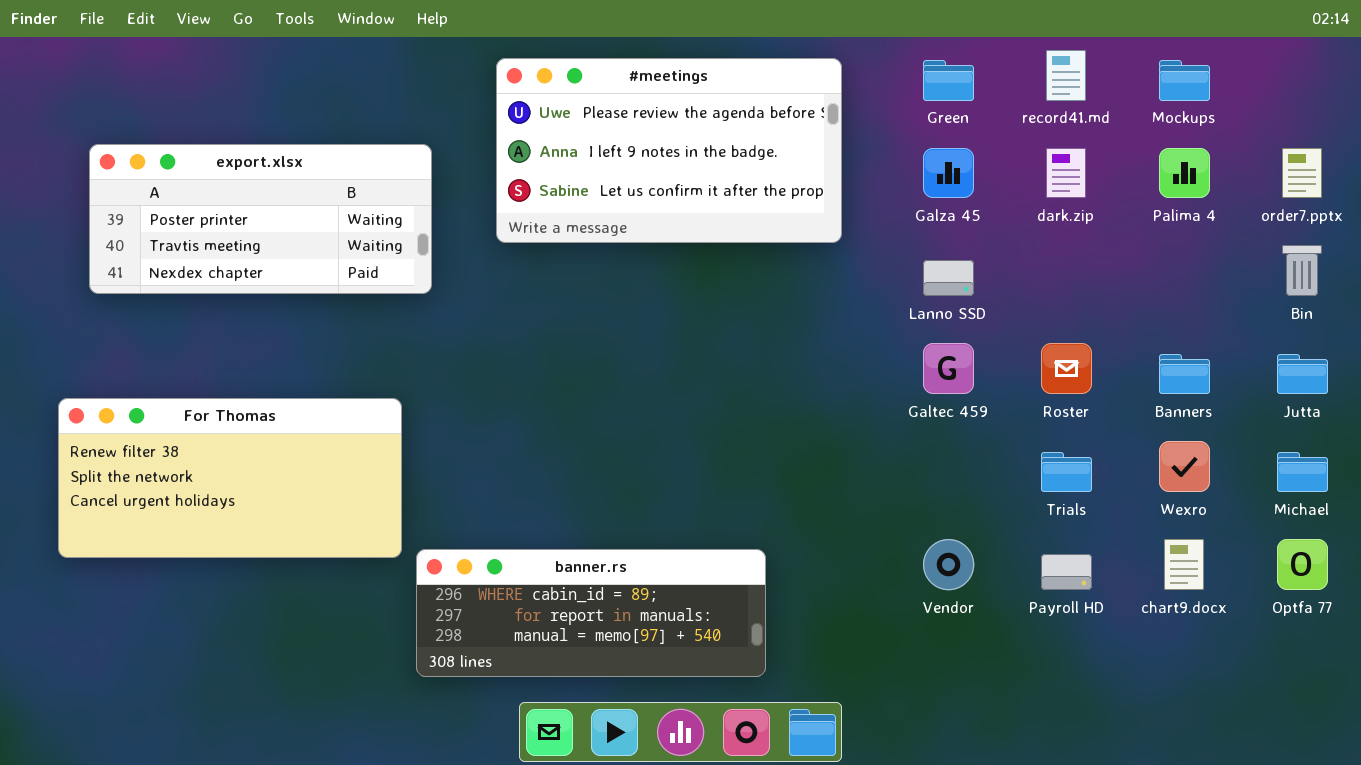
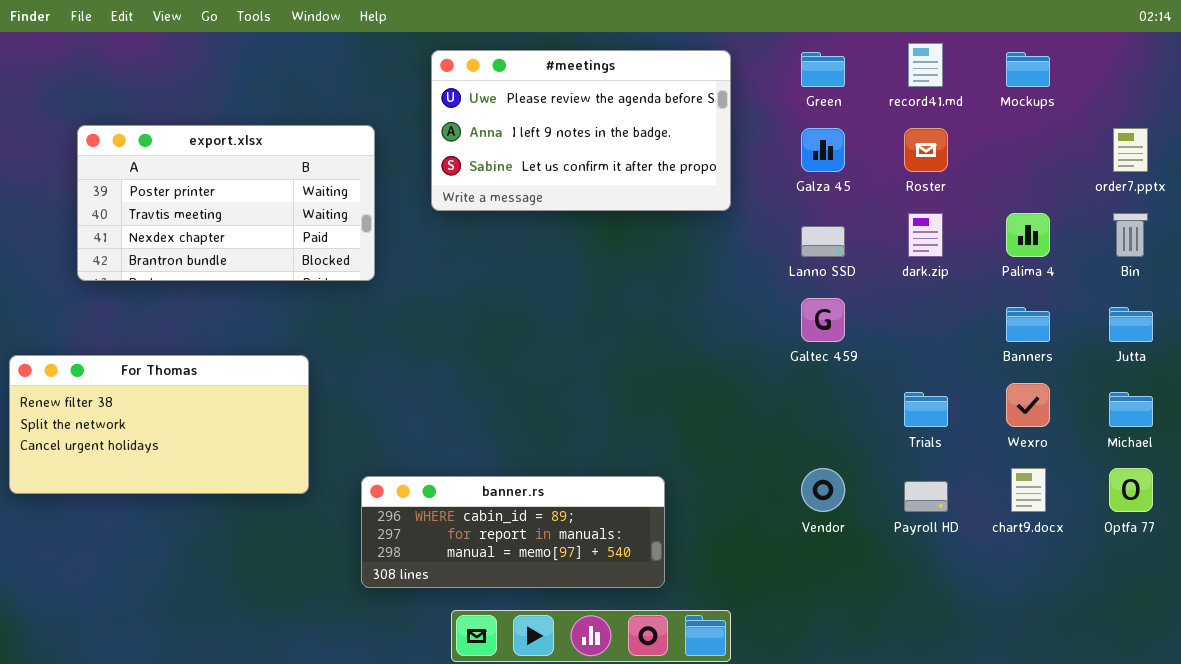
export.xlsx: [89,144,432,294] -> [77,125,375,281], resized
dark.zip: [1046,148,1086,198] -> [908,213,943,257], moved
Palima 4: [1159,148,1210,198] -> [1006,213,1050,257], moved
Roster: [1041,343,1092,394] -> [904,128,948,172], moved
For Thomas: [58,398,402,558] -> [9,355,309,494], moved

